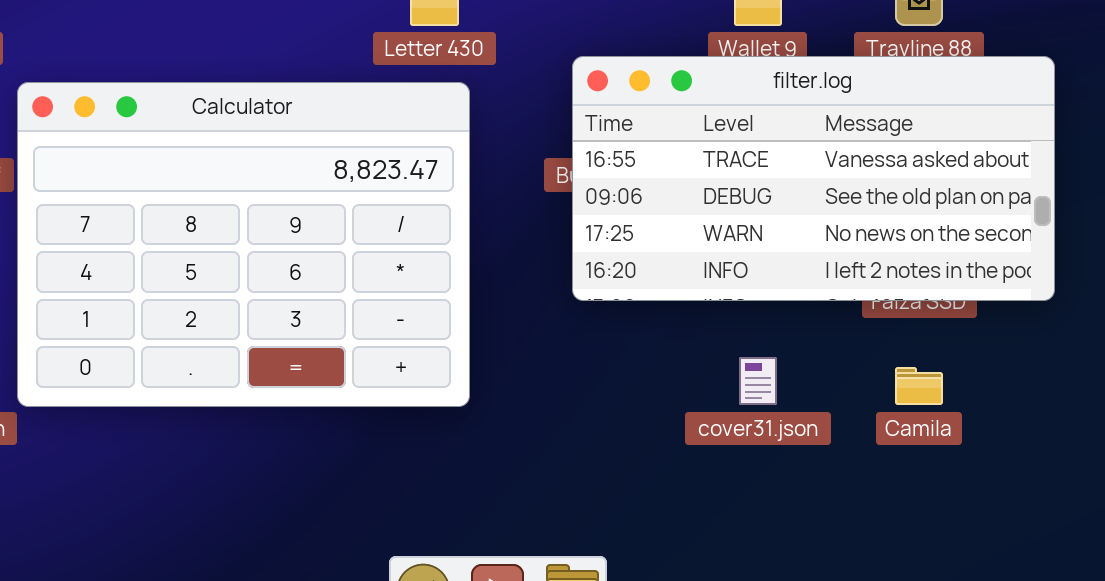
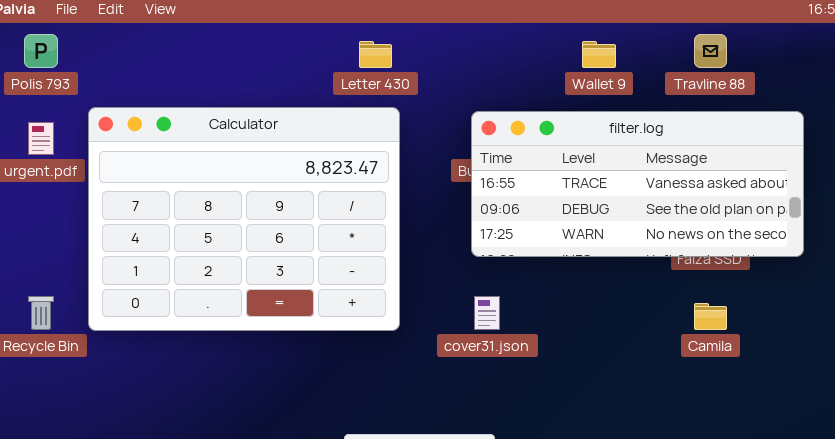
filter.log: [572,56,1055,301] -> [471,111,804,257], resized
cover31.json: [739,357,777,405] -> [474,296,500,330], moved

